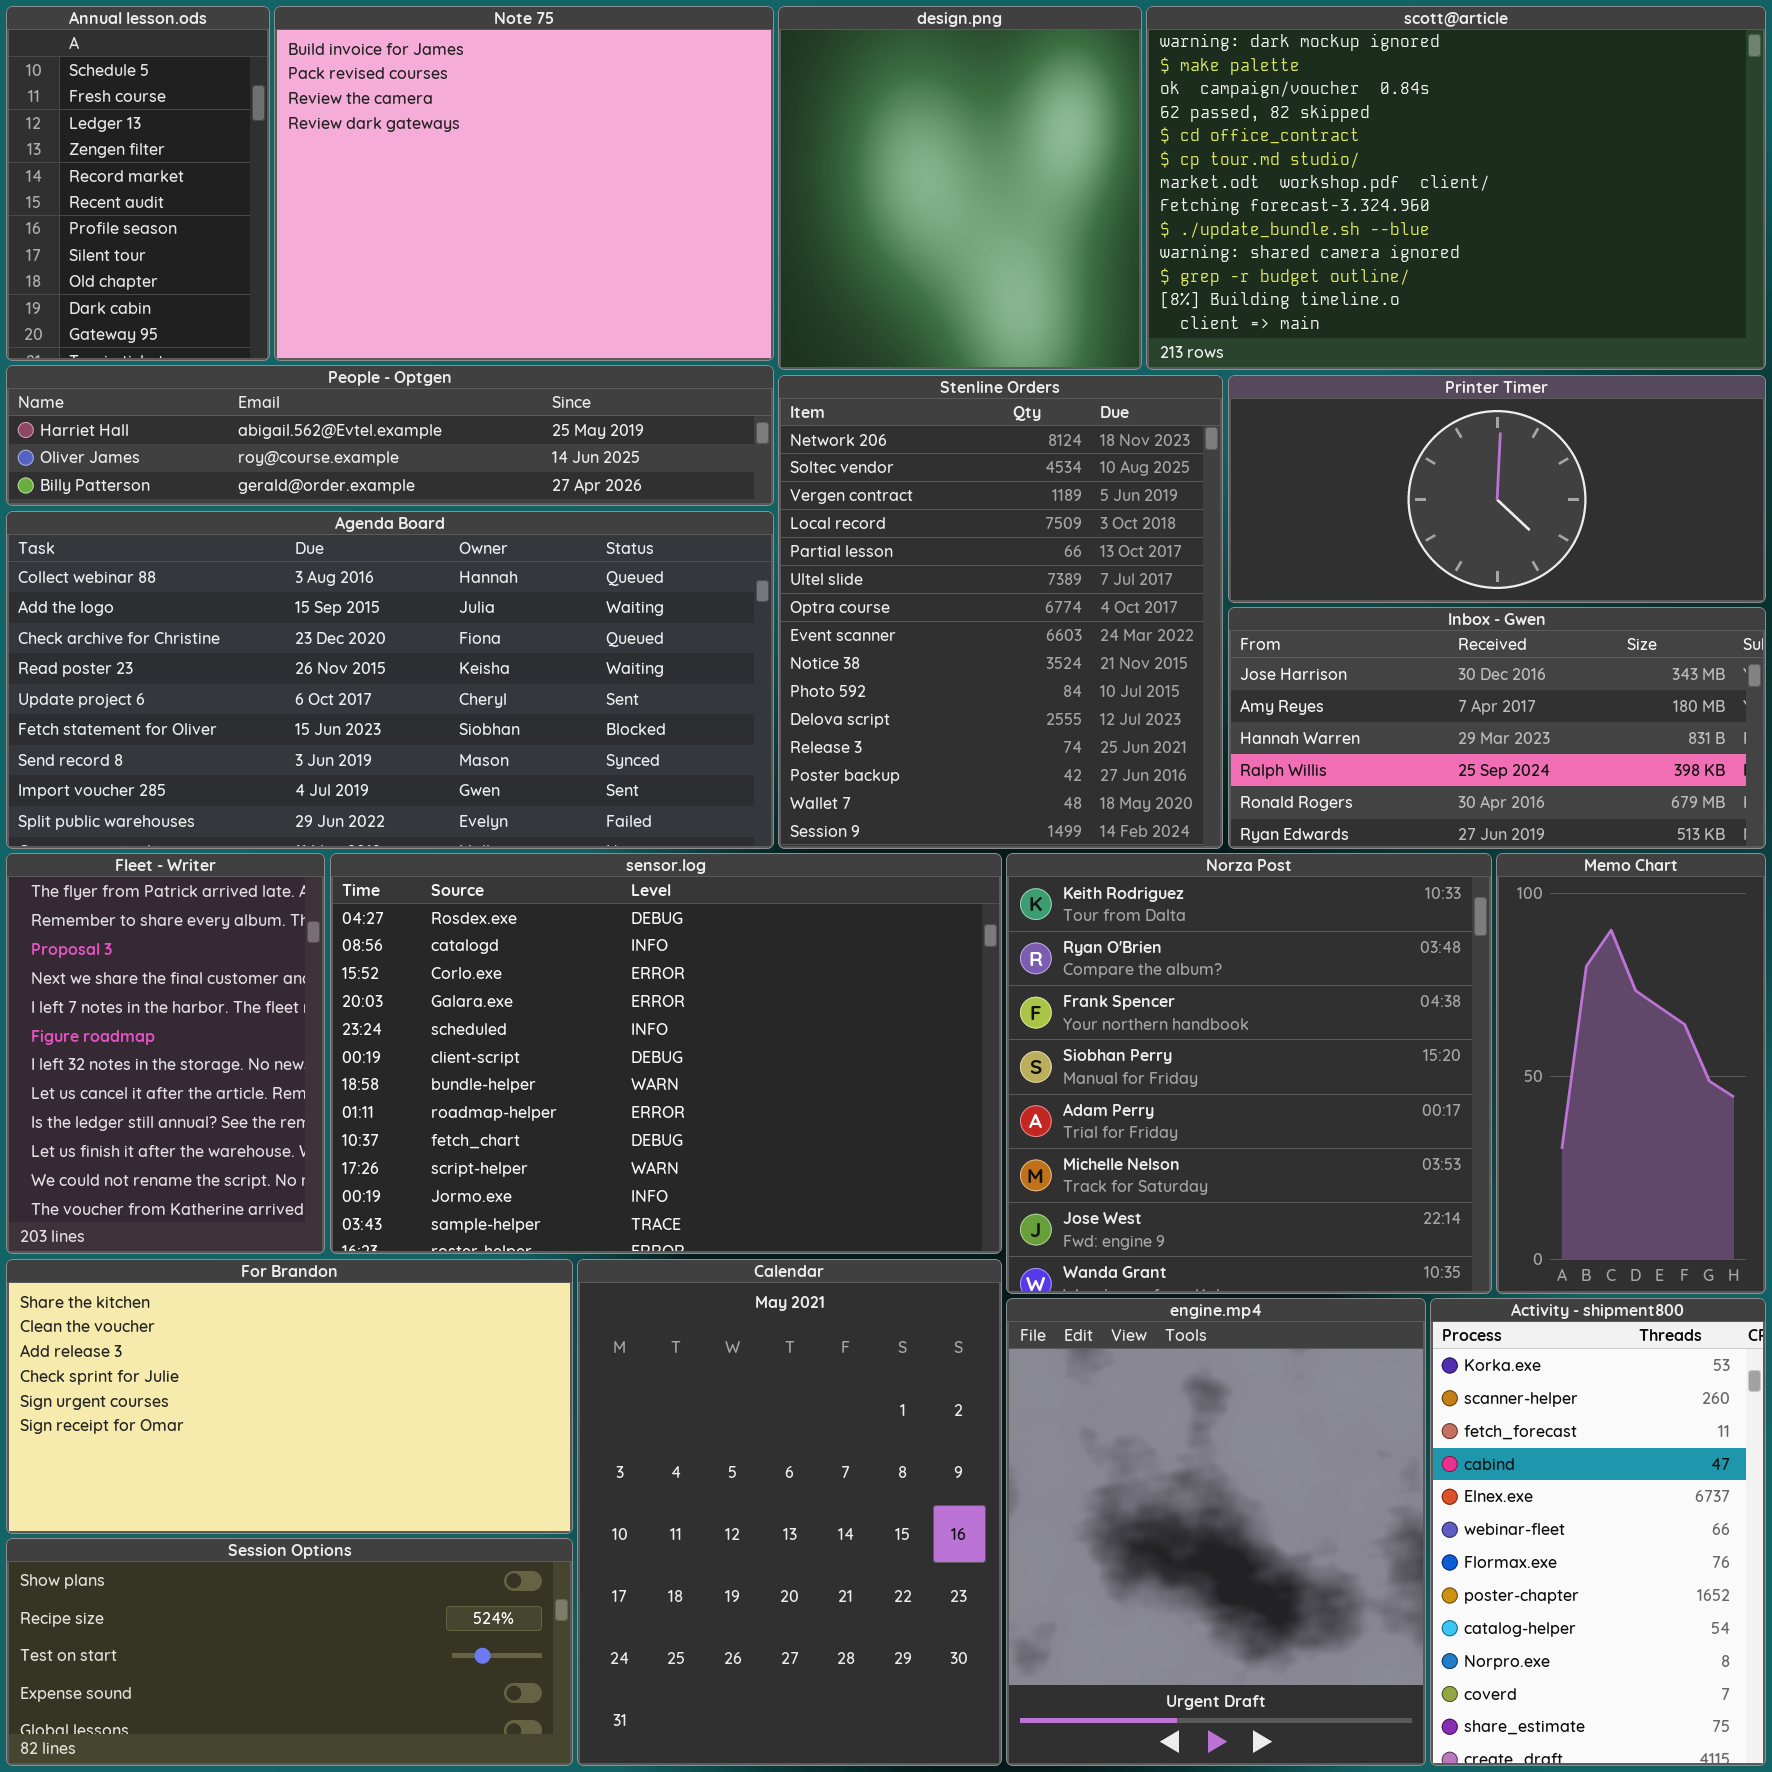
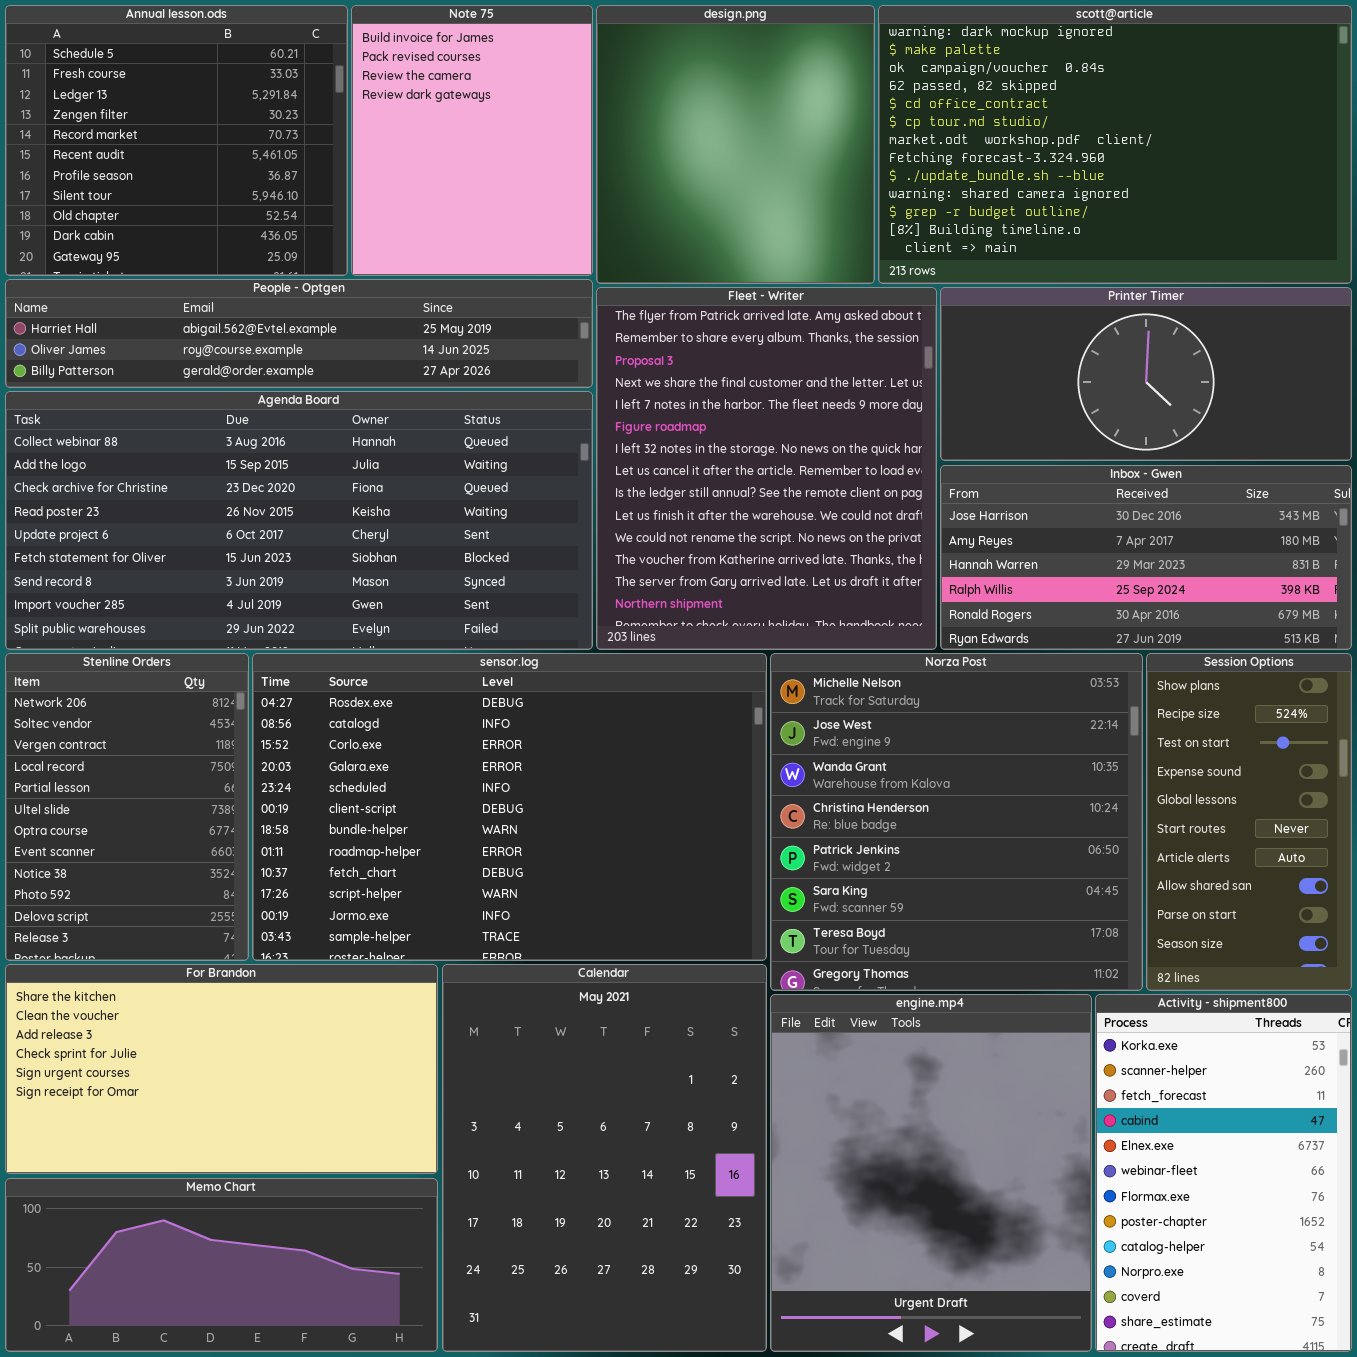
Annual lesson.ods: [6,6,270,361] -> [5,5,348,276], resized
Note 75: [274,6,774,361] -> [351,5,593,276], resized
Stenline Orders: [778,375,1223,849] -> [5,653,249,961], moved, resized
Fleet - Writer: [6,853,325,1254] -> [596,287,937,650], moved, resized
Norza Post: [1006,853,1492,1294] -> [770,653,1143,991], scrolled down 5 rows
Memo Chart: [1496,853,1766,1294] -> [5,1178,438,1352], moved, resized
Session Options: [6,1538,573,1766] -> [1146,653,1352,991], moved, resized

